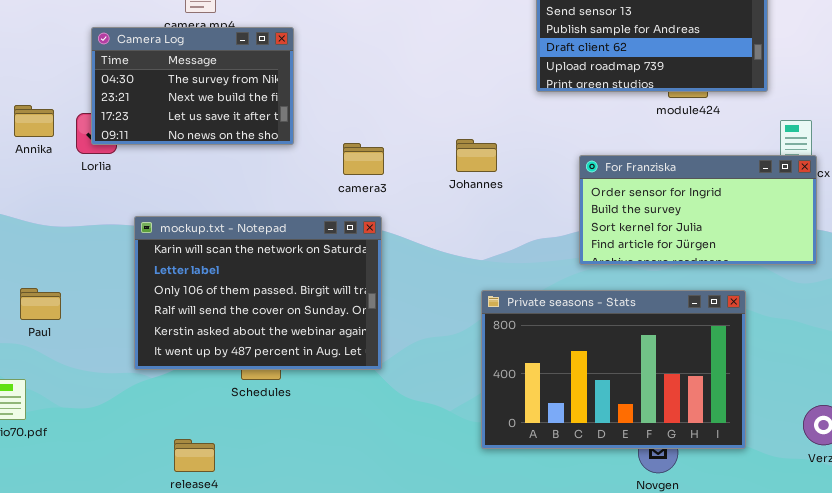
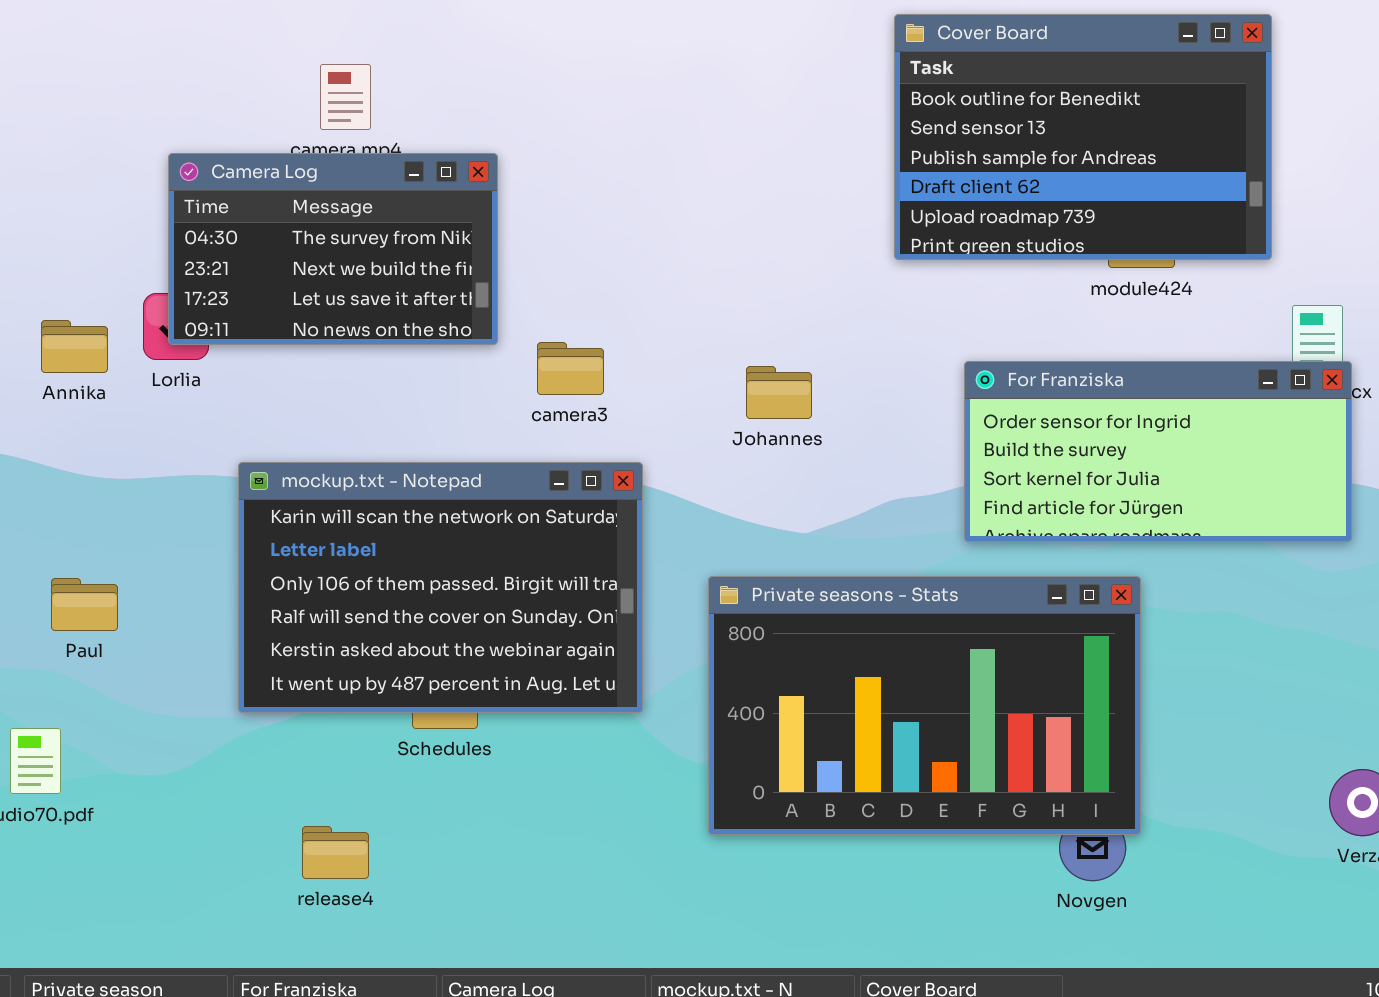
Annika: [14,105,54,137] -> [41,320,108,373], moved
Johannes: [456,139,497,172] -> [746,366,812,419], moved
camera3: [343,143,384,175] -> [537,342,604,395], moved
Private seasons - Stats: [481,290,746,449] -> [708,576,1141,835], moved

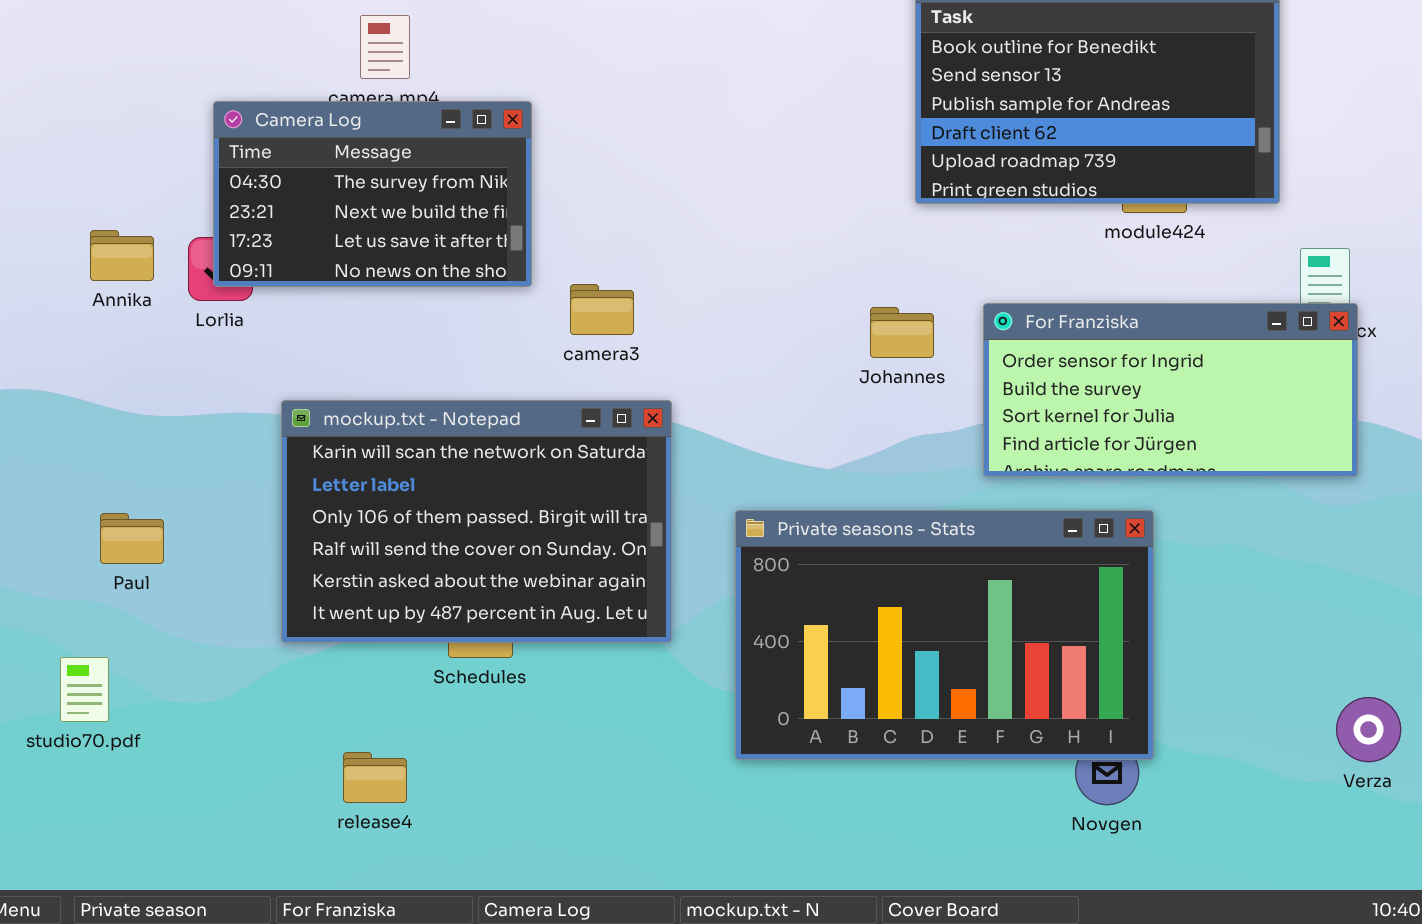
Annika: [41,320,108,373] -> [90,230,154,281], moved
Johannes: [746,366,812,419] -> [870,307,934,358], moved

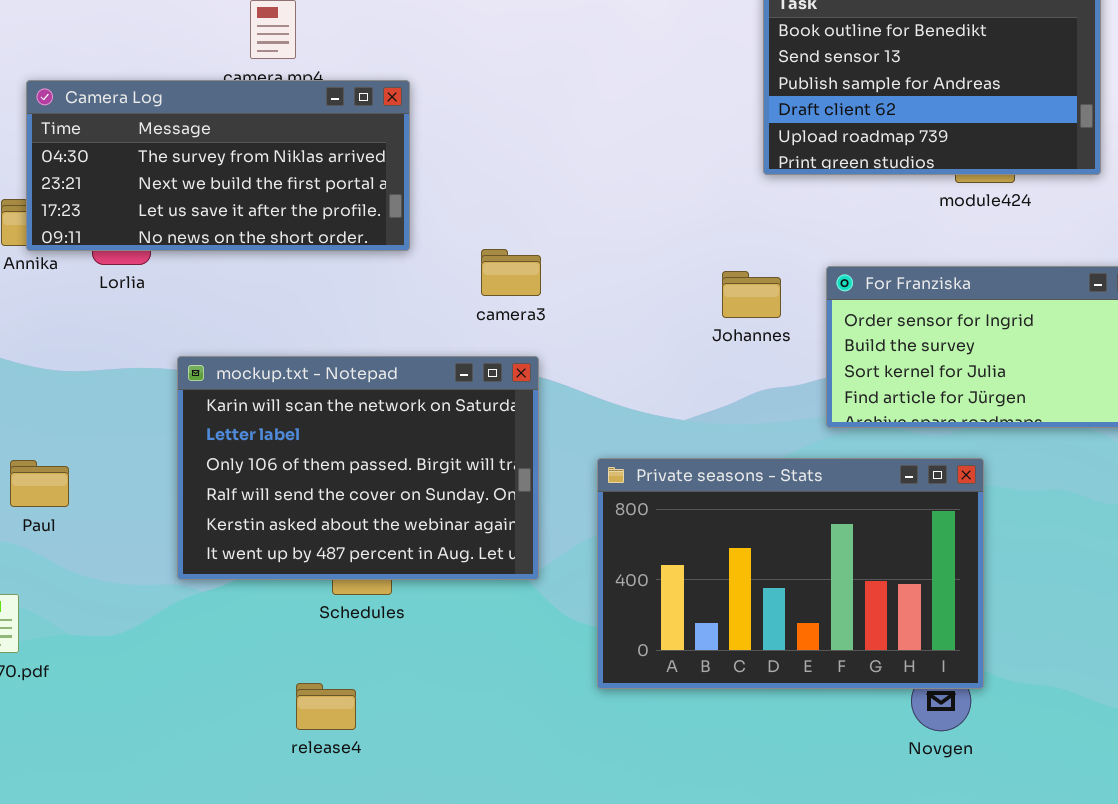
Camera Log: [213,101,532,287] -> [26,80,410,251], resized
camera3: [570,284,634,335] -> [481,249,541,296], moved
release4: [343,752,407,803] -> [296,683,356,730], moved

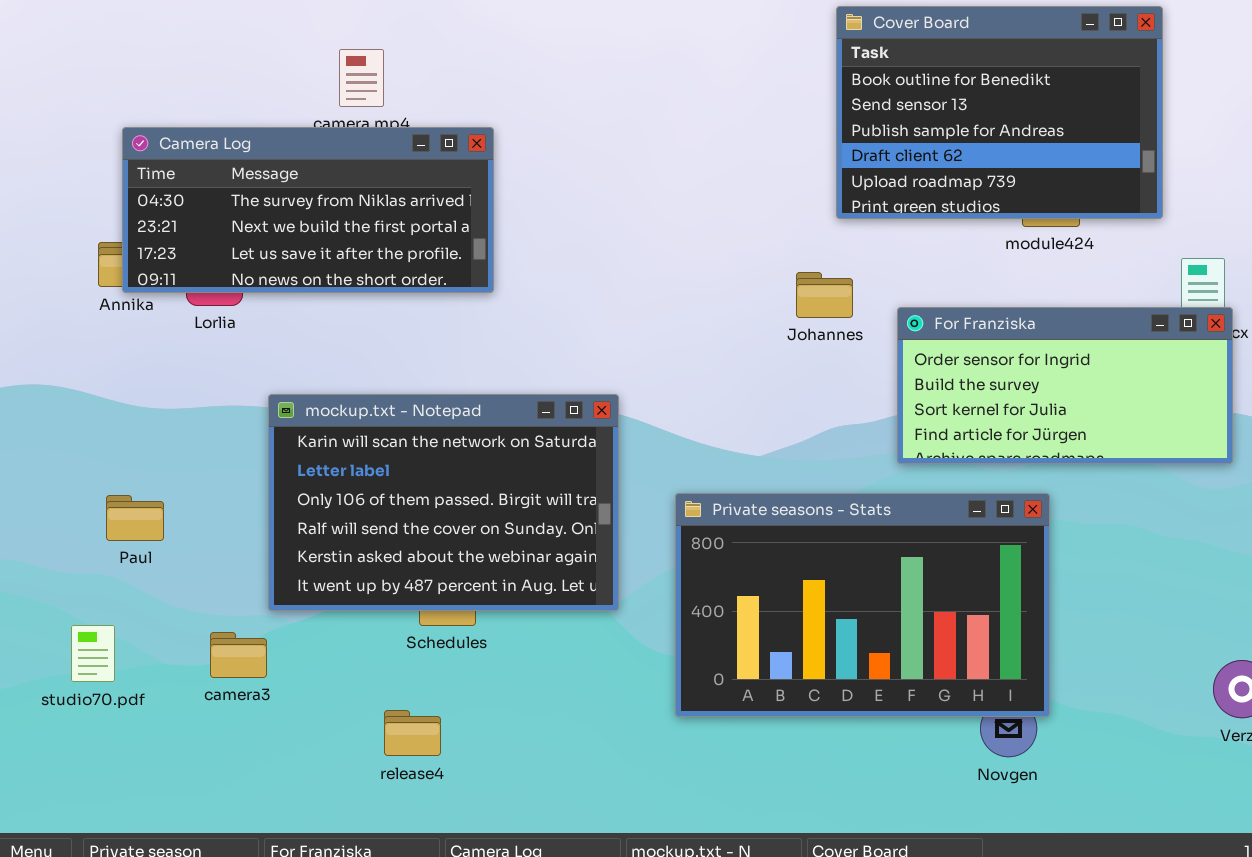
camera3: [481,249,541,296] -> [210,632,267,678], moved
Johannes: [722,271,781,318] -> [796,272,853,318], moved

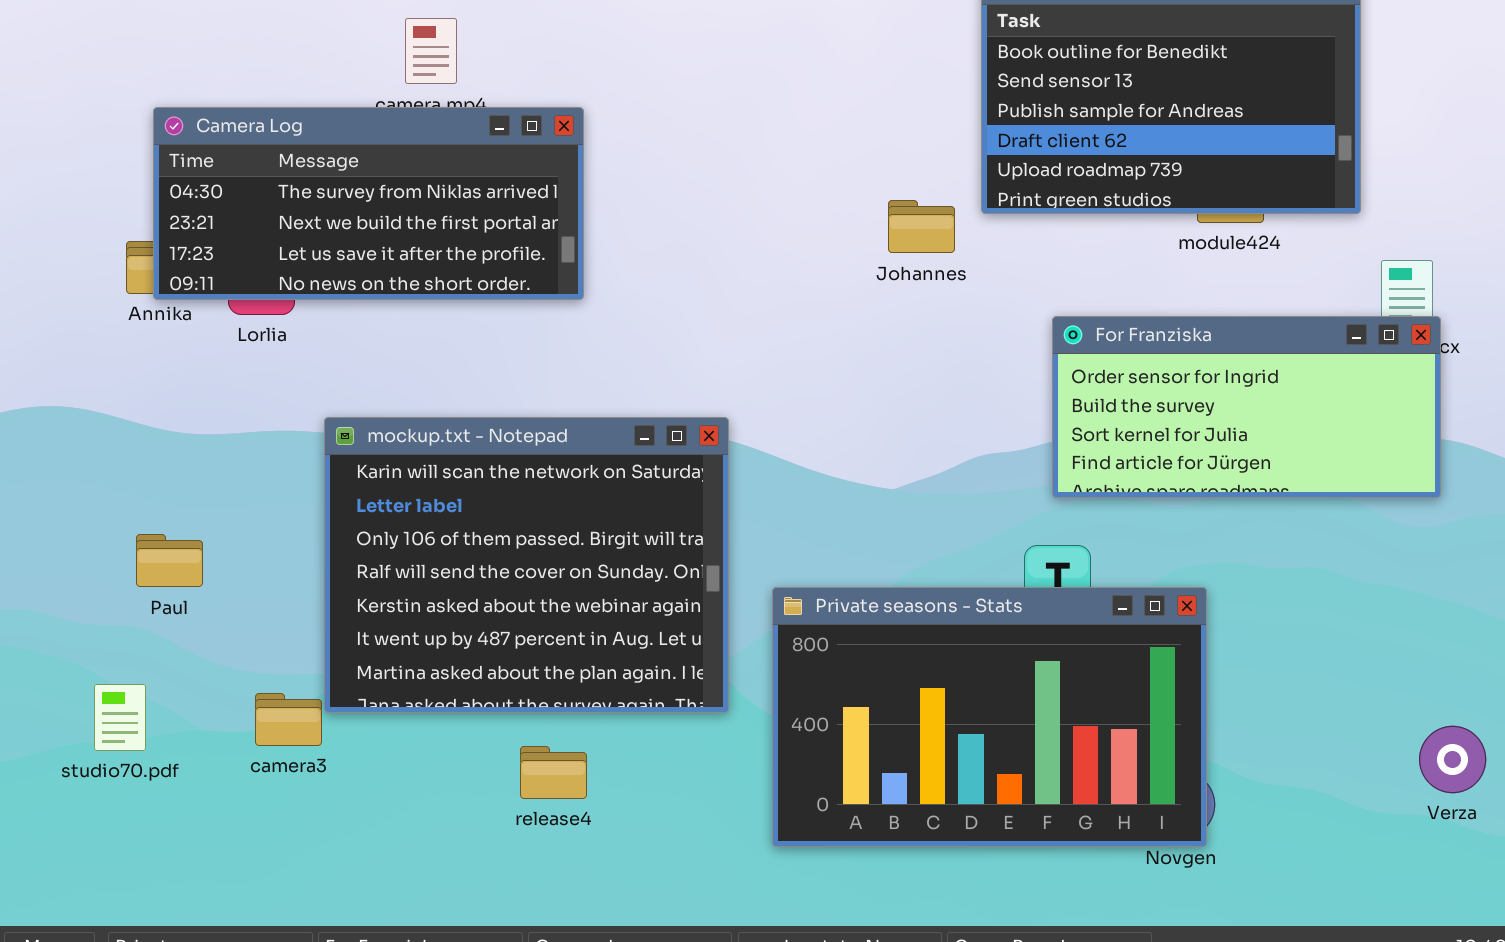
Johannes: [796,272,853,318] -> [888,200,955,253], moved
mockup.txt - Notepad: [268,394,619,611] -> [324,417,729,713], resized
Private seasons - Stats: [675,493,1050,717] -> [772,587,1207,847], moved
release4: [384,710,441,756] -> [520,746,587,799], moved

